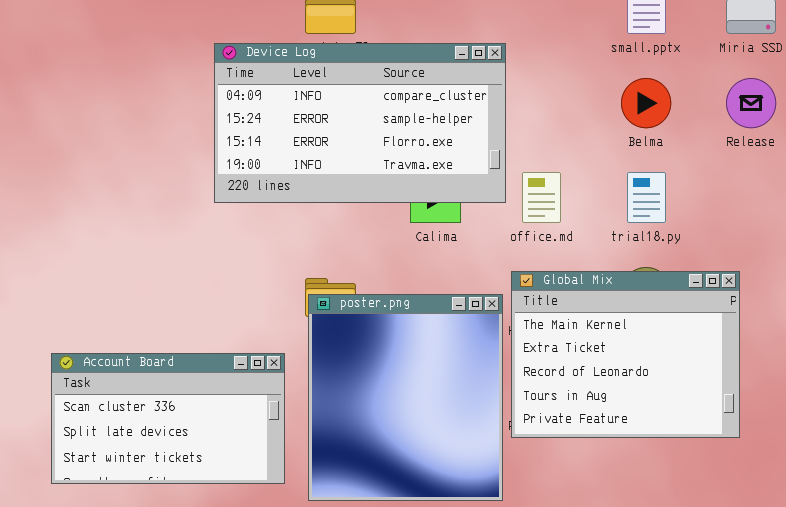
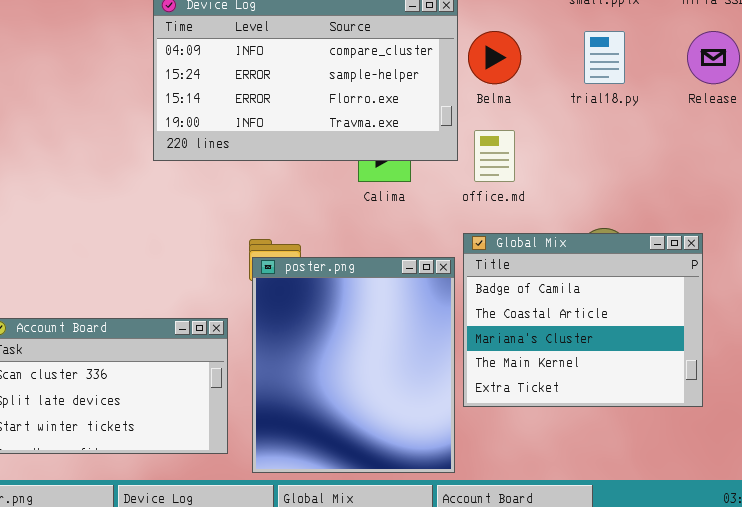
Belma: [621,78,671,128] -> [468,31,521,84], moved
trial18.py: [627,172,666,223] -> [584,31,625,84], moved
Global Mix: [511,271,740,438] -> [463,233,703,407], scrolled up 3 rows

